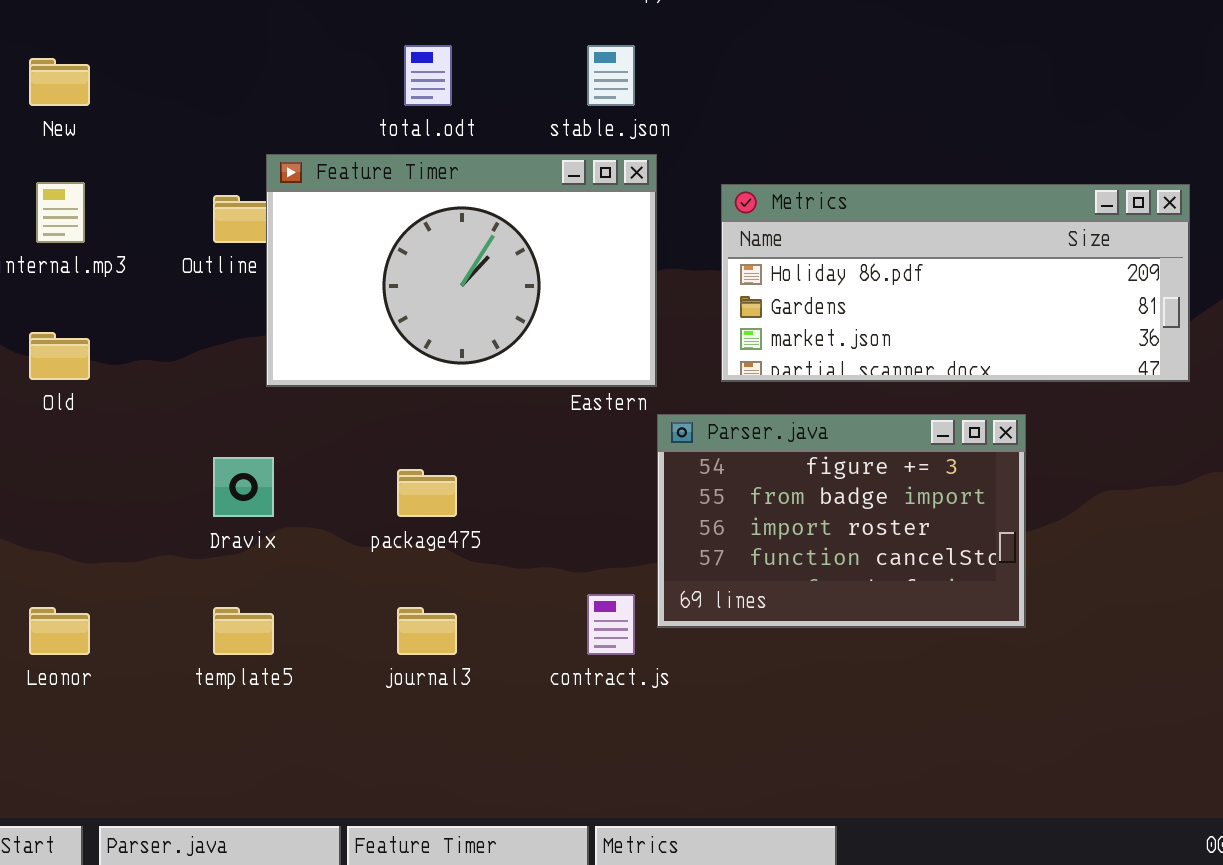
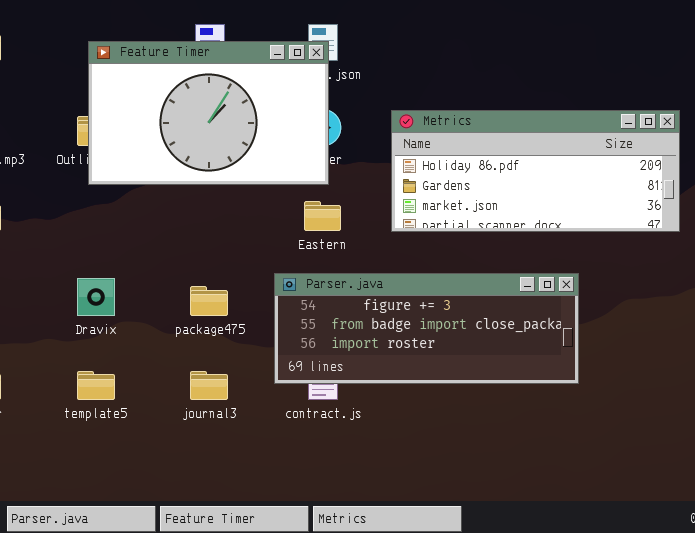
Feature Timer: [266,154,657,387] -> [88,41,329,185], moved
Parser.java: [657,414,1026,628] -> [274,273,579,384], resized

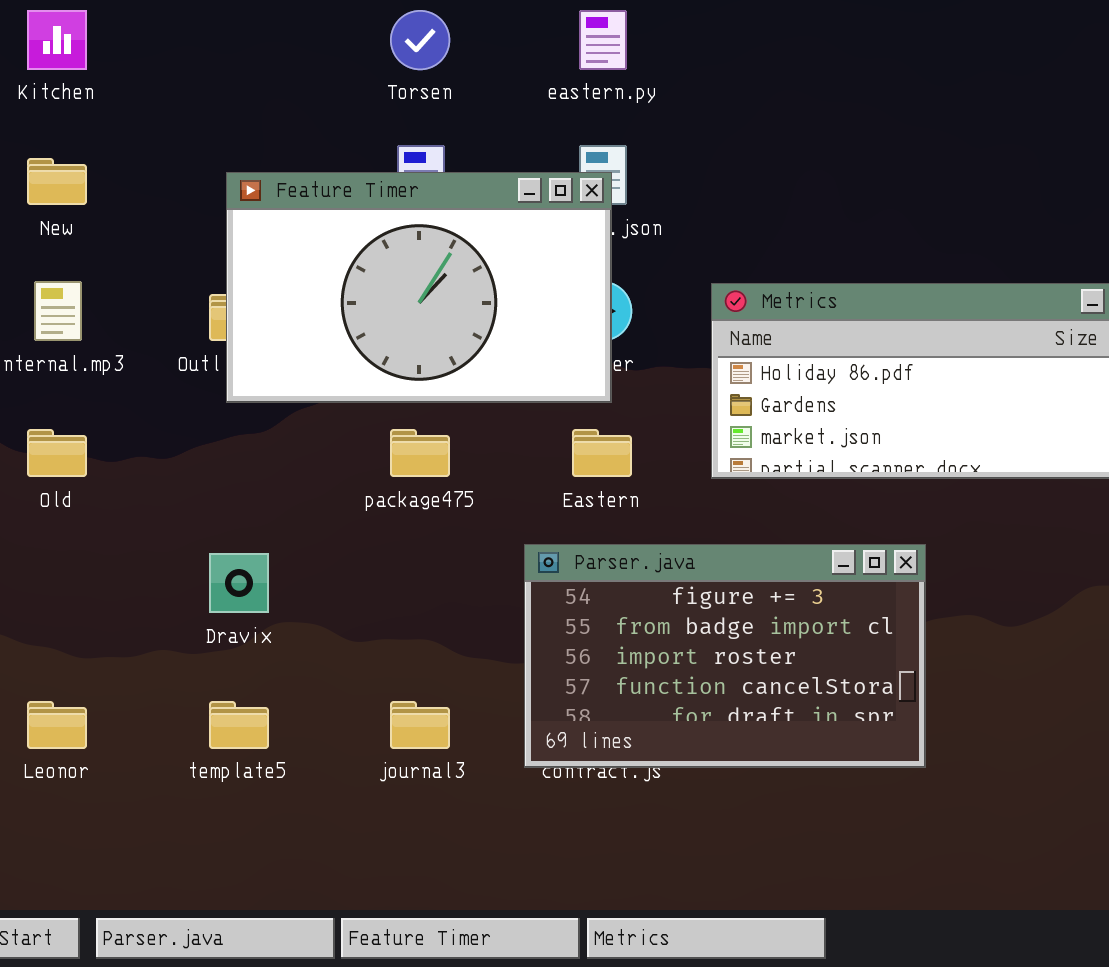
Parser.java: [274,273,579,384] -> [524,544,926,768], resized
package475: [190,286,228,316] -> [390,429,450,477], moved

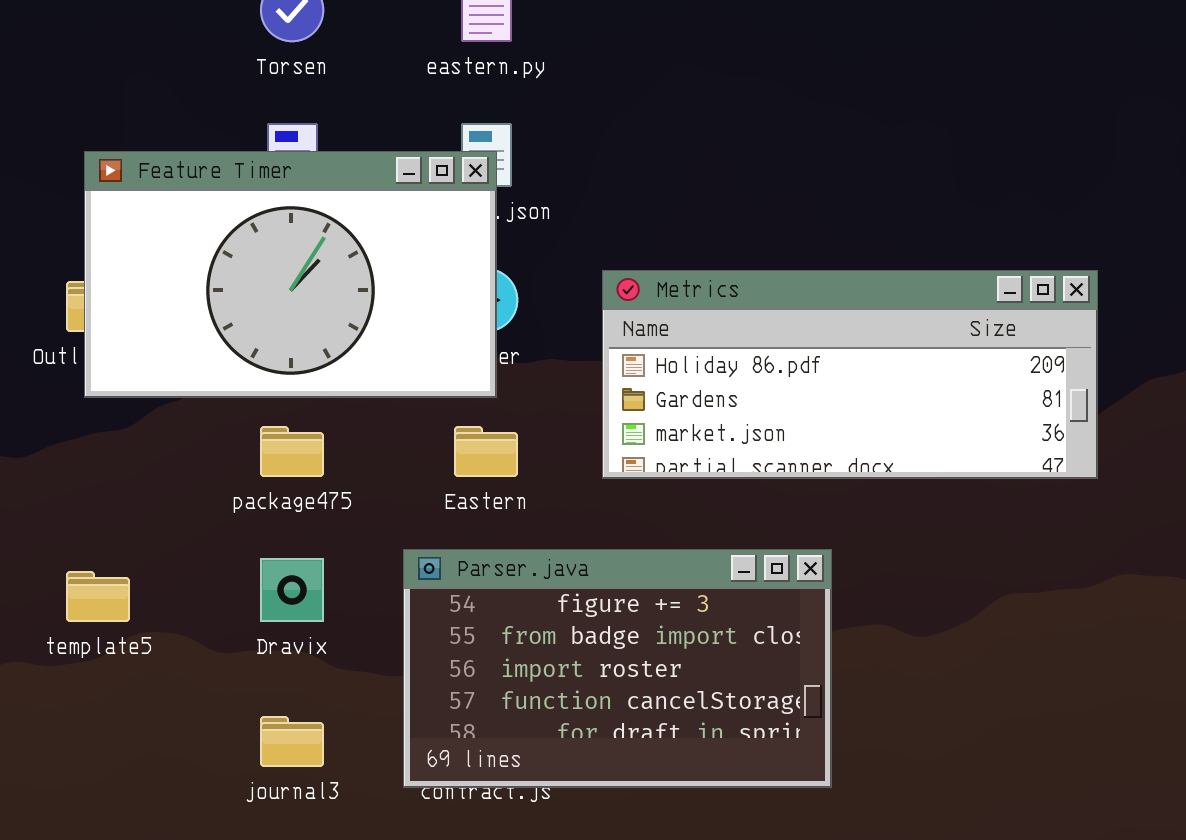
Dravix: [209,553,269,613] -> [260,558,324,622], moved
template5: [209,701,269,749] -> [66,571,130,622], moved

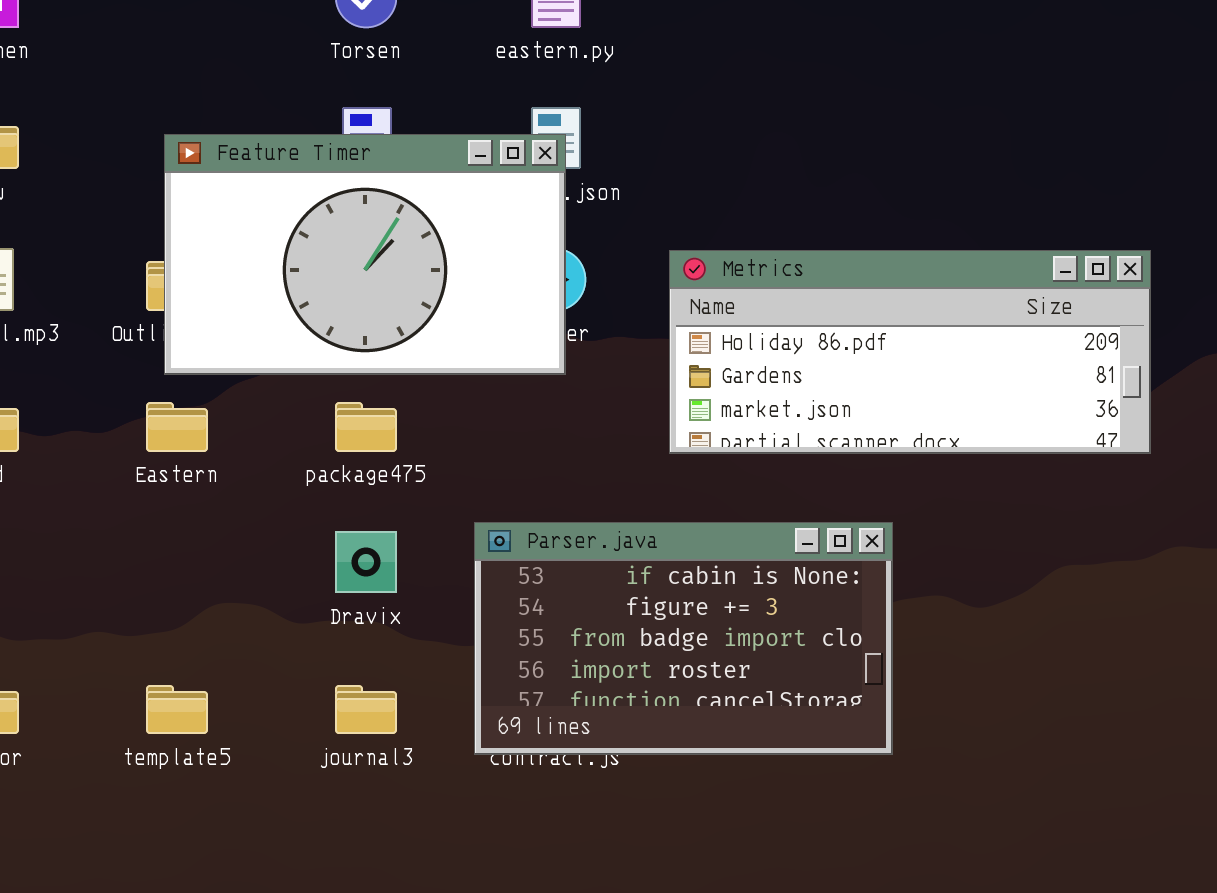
Eastern: [454,426,518,477] -> [146,402,208,452], moved
Parser.java: [403,549,832,788] -> [474,522,893,755], scrolled up 1 row
template5: [66,571,130,622] -> [146,685,208,734], moved

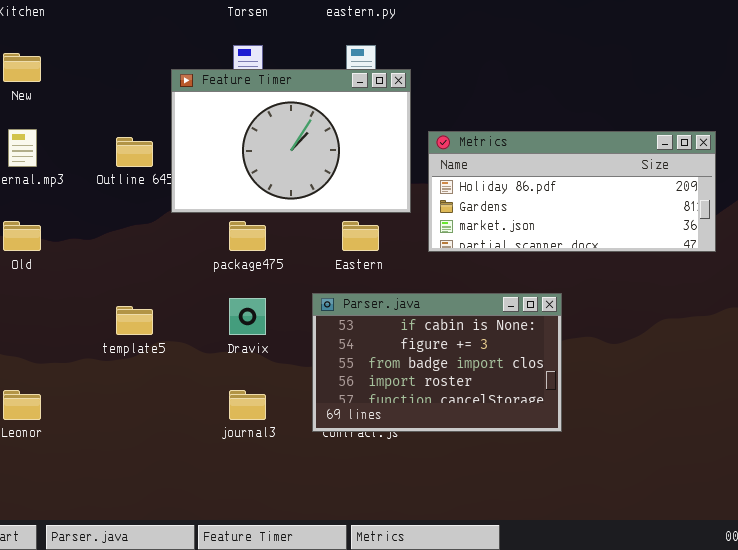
Feature Timer: [164,134,566,375] -> [171,69,411,213], moved
Eastern: [146,402,208,452] -> [342,221,379,251], moved
template5: [146,685,208,734] -> [116,306,153,335], moved

